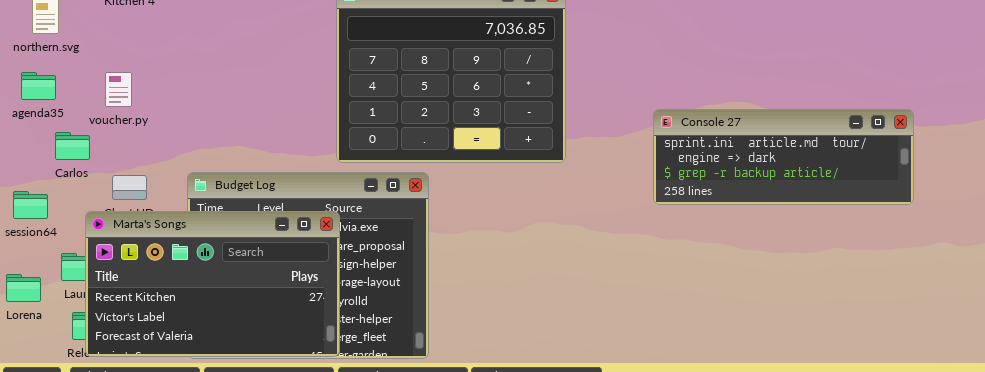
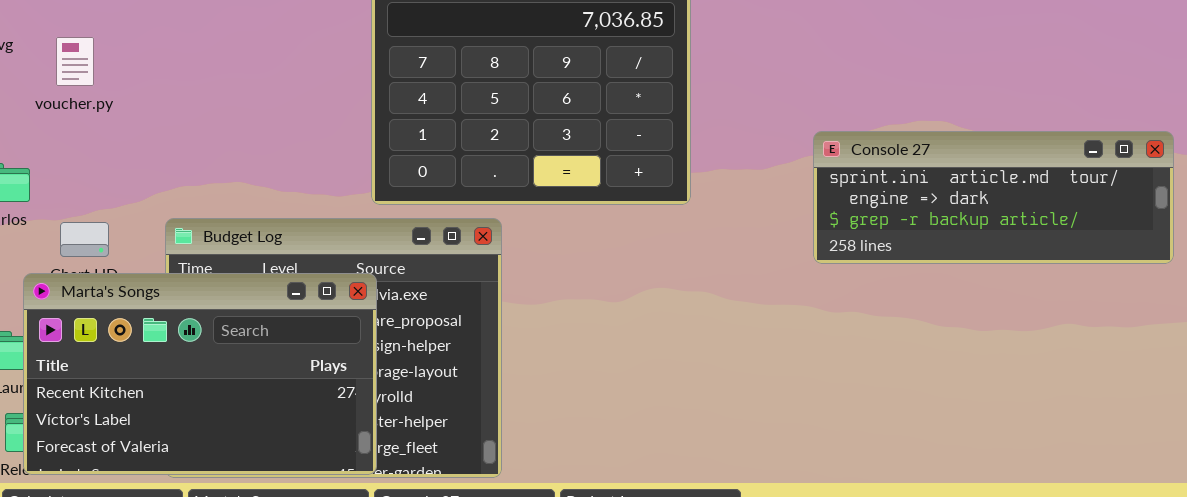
voucher.py: [105,72,132,107] -> [56,37,94,86], moved

